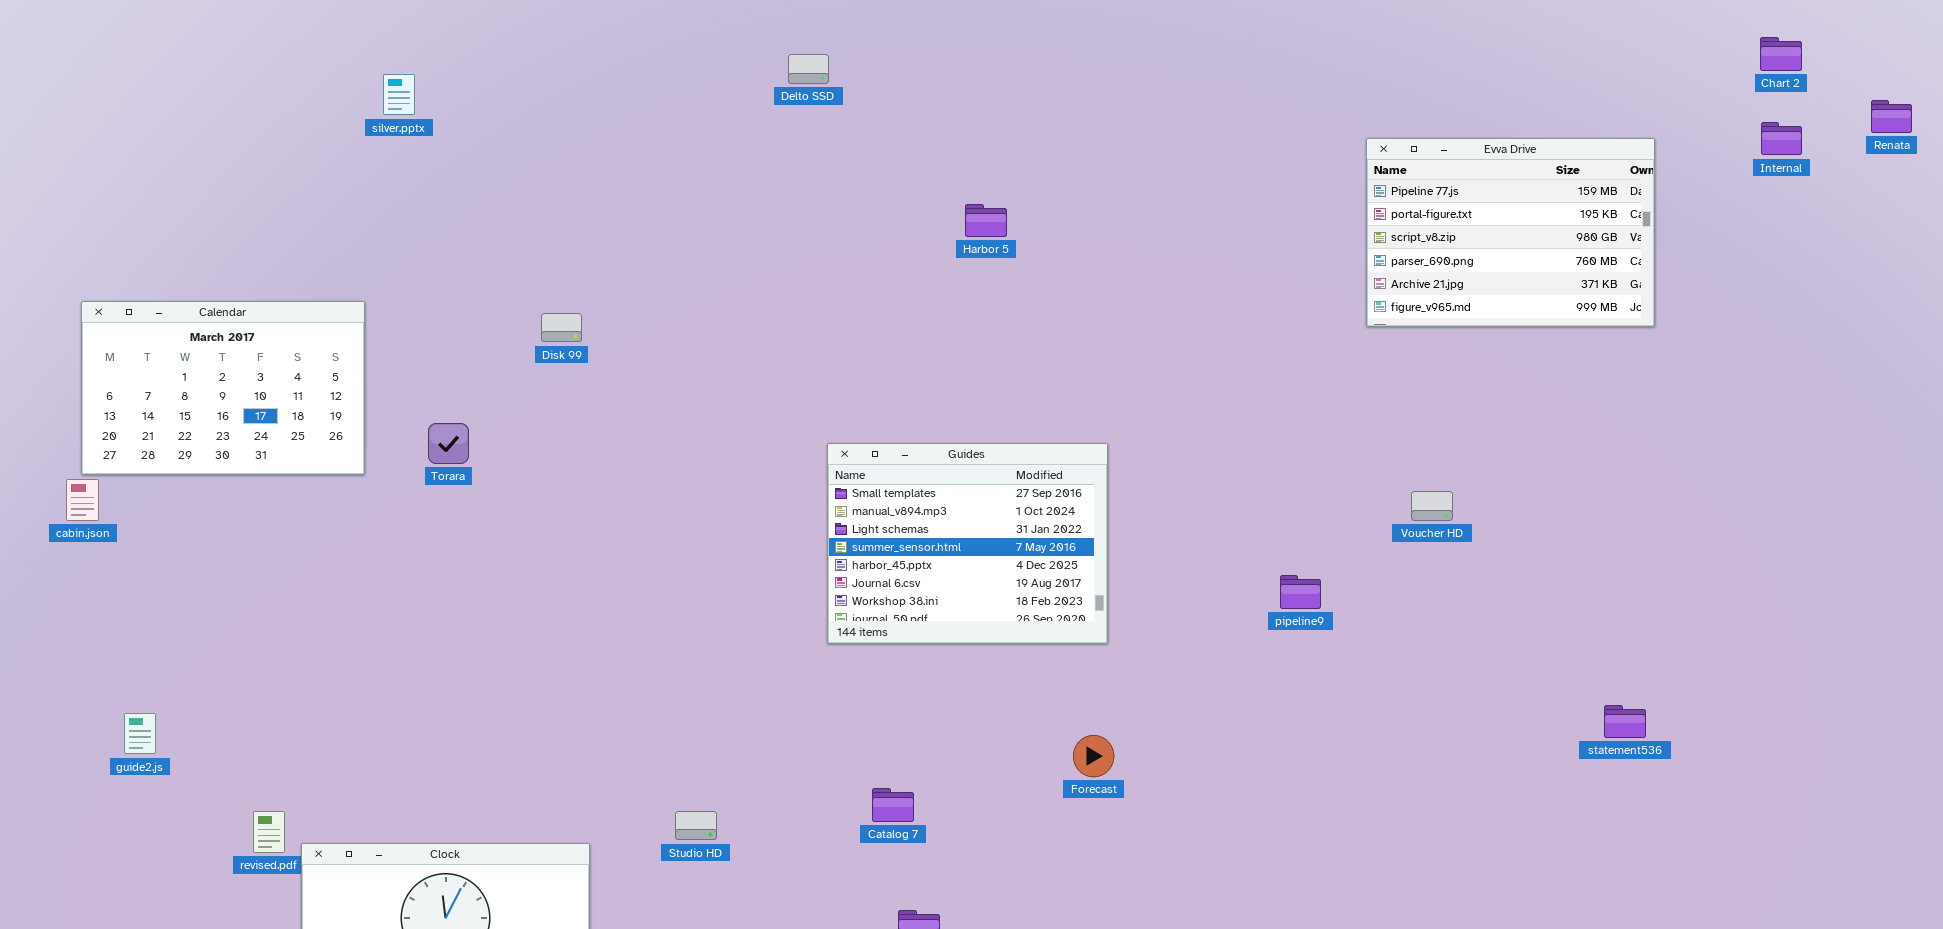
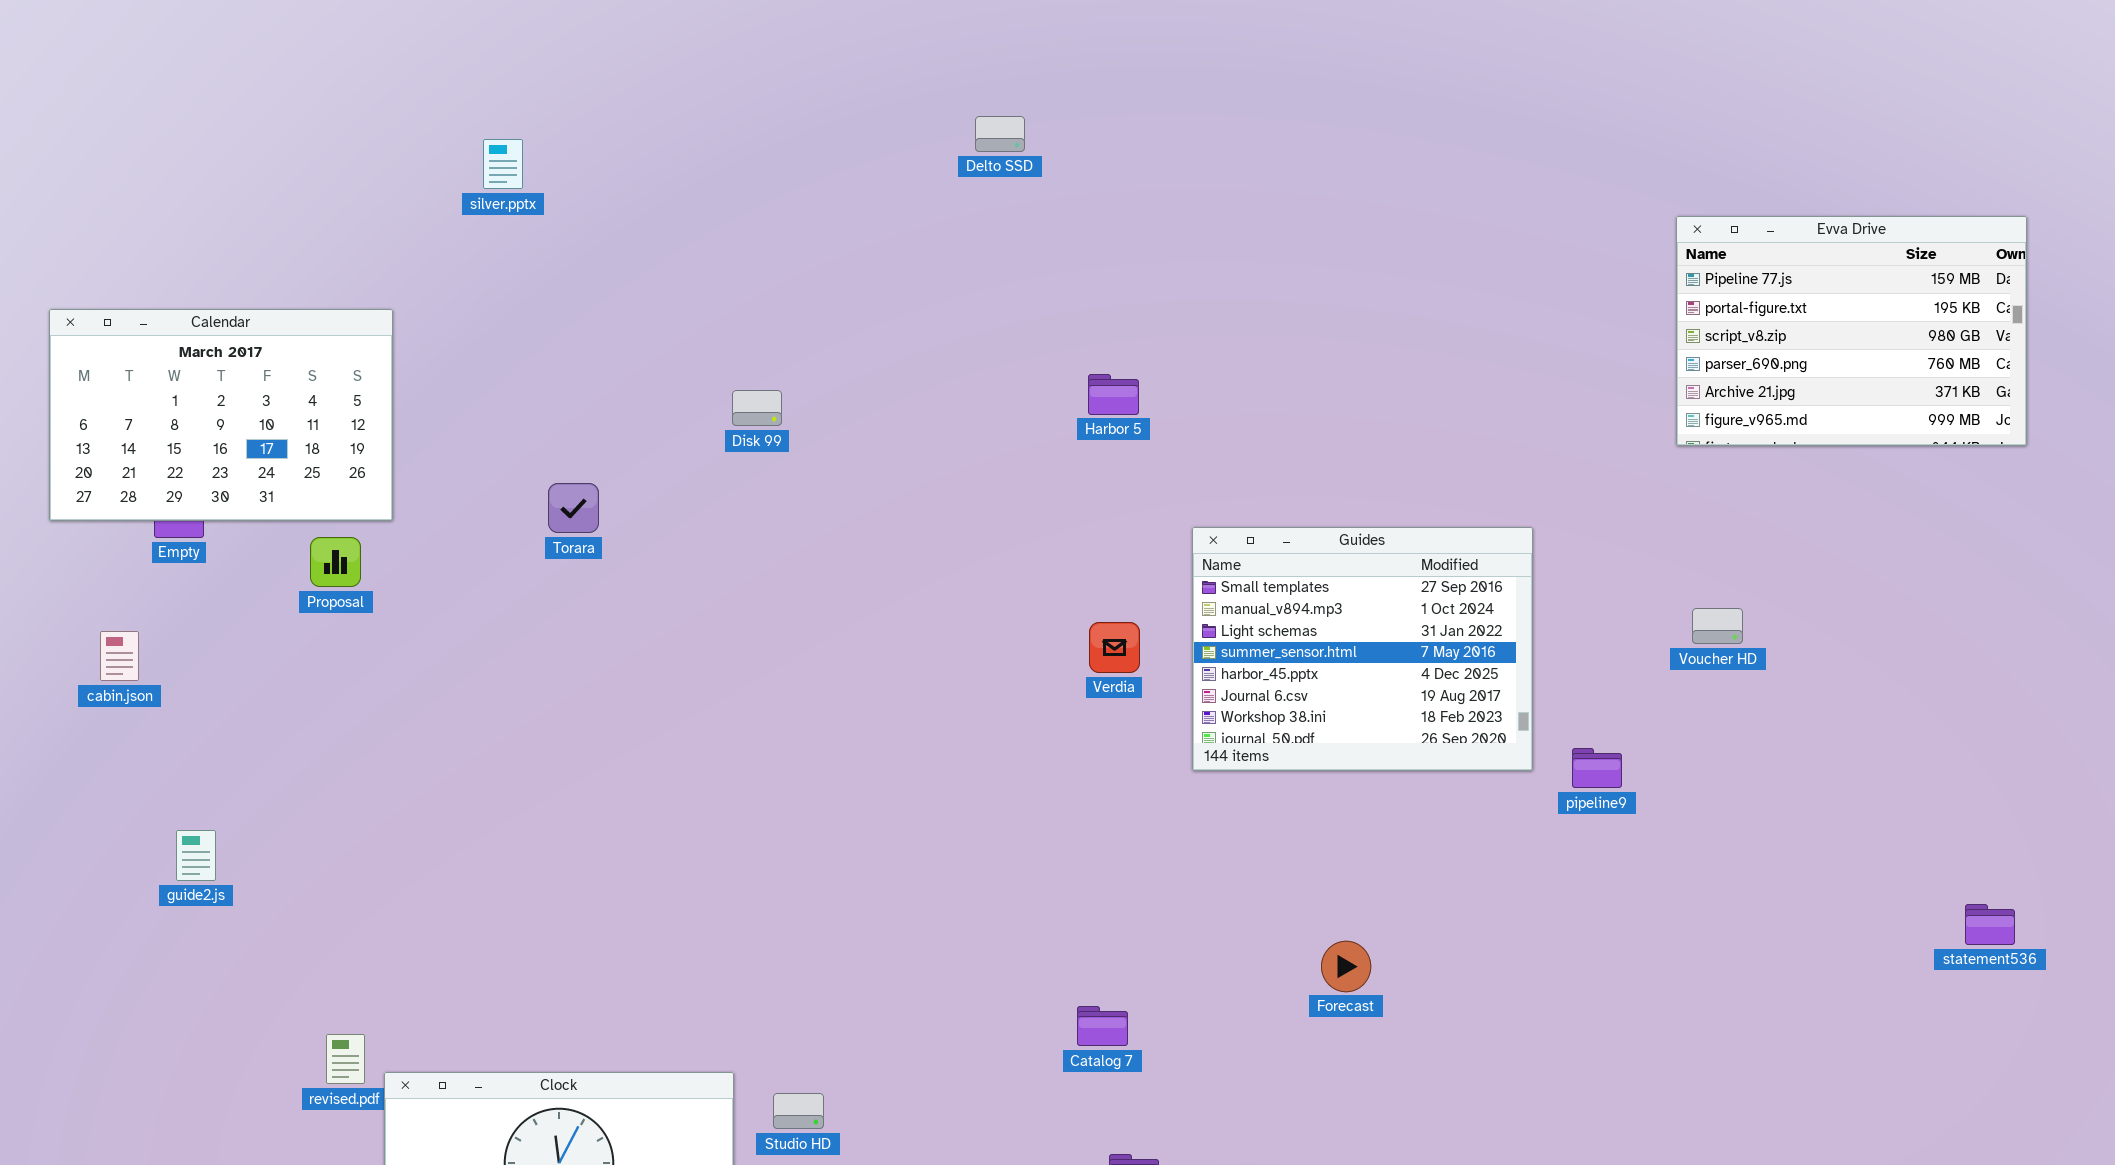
Harbor 5: [965,204,1007,237] -> [1088,374,1139,415], moved
Calendar: [81,301,365,475] -> [49,309,393,521], moved
Disk 99: [541,313,582,342] -> [732,390,782,426], moved
Torara: [428,423,469,464] -> [548,483,599,533], moved
Guides: [827,443,1108,644] -> [1192,527,1533,771], moved
Voucher HD: [1411,491,1453,521] -> [1692,608,1743,644], moved
guide2.js: [124,713,156,754] -> [176,830,216,881], moved
Studio HD: [675,811,717,840] -> [773,1093,824,1129], moved

